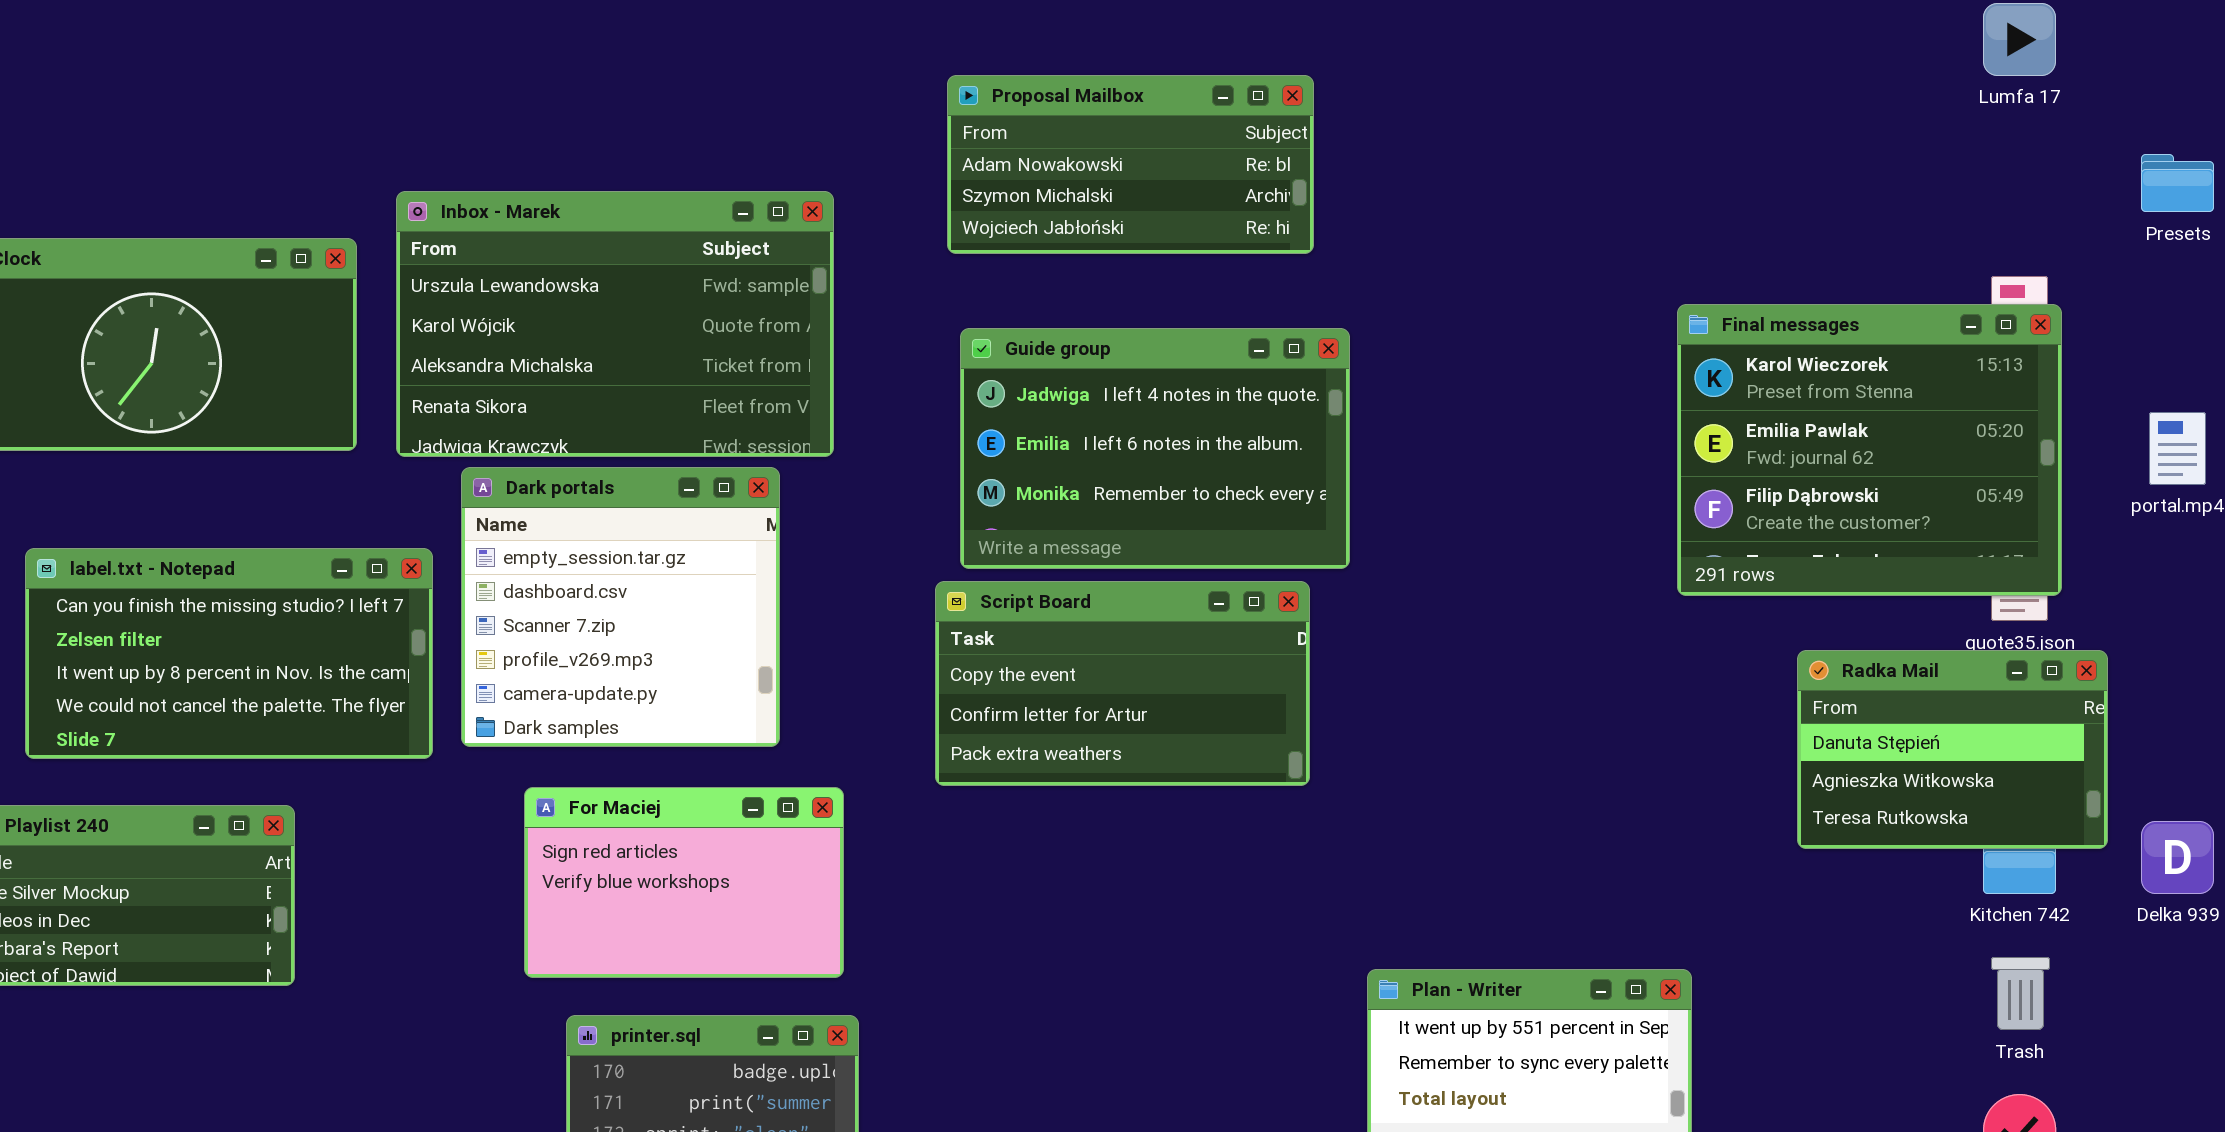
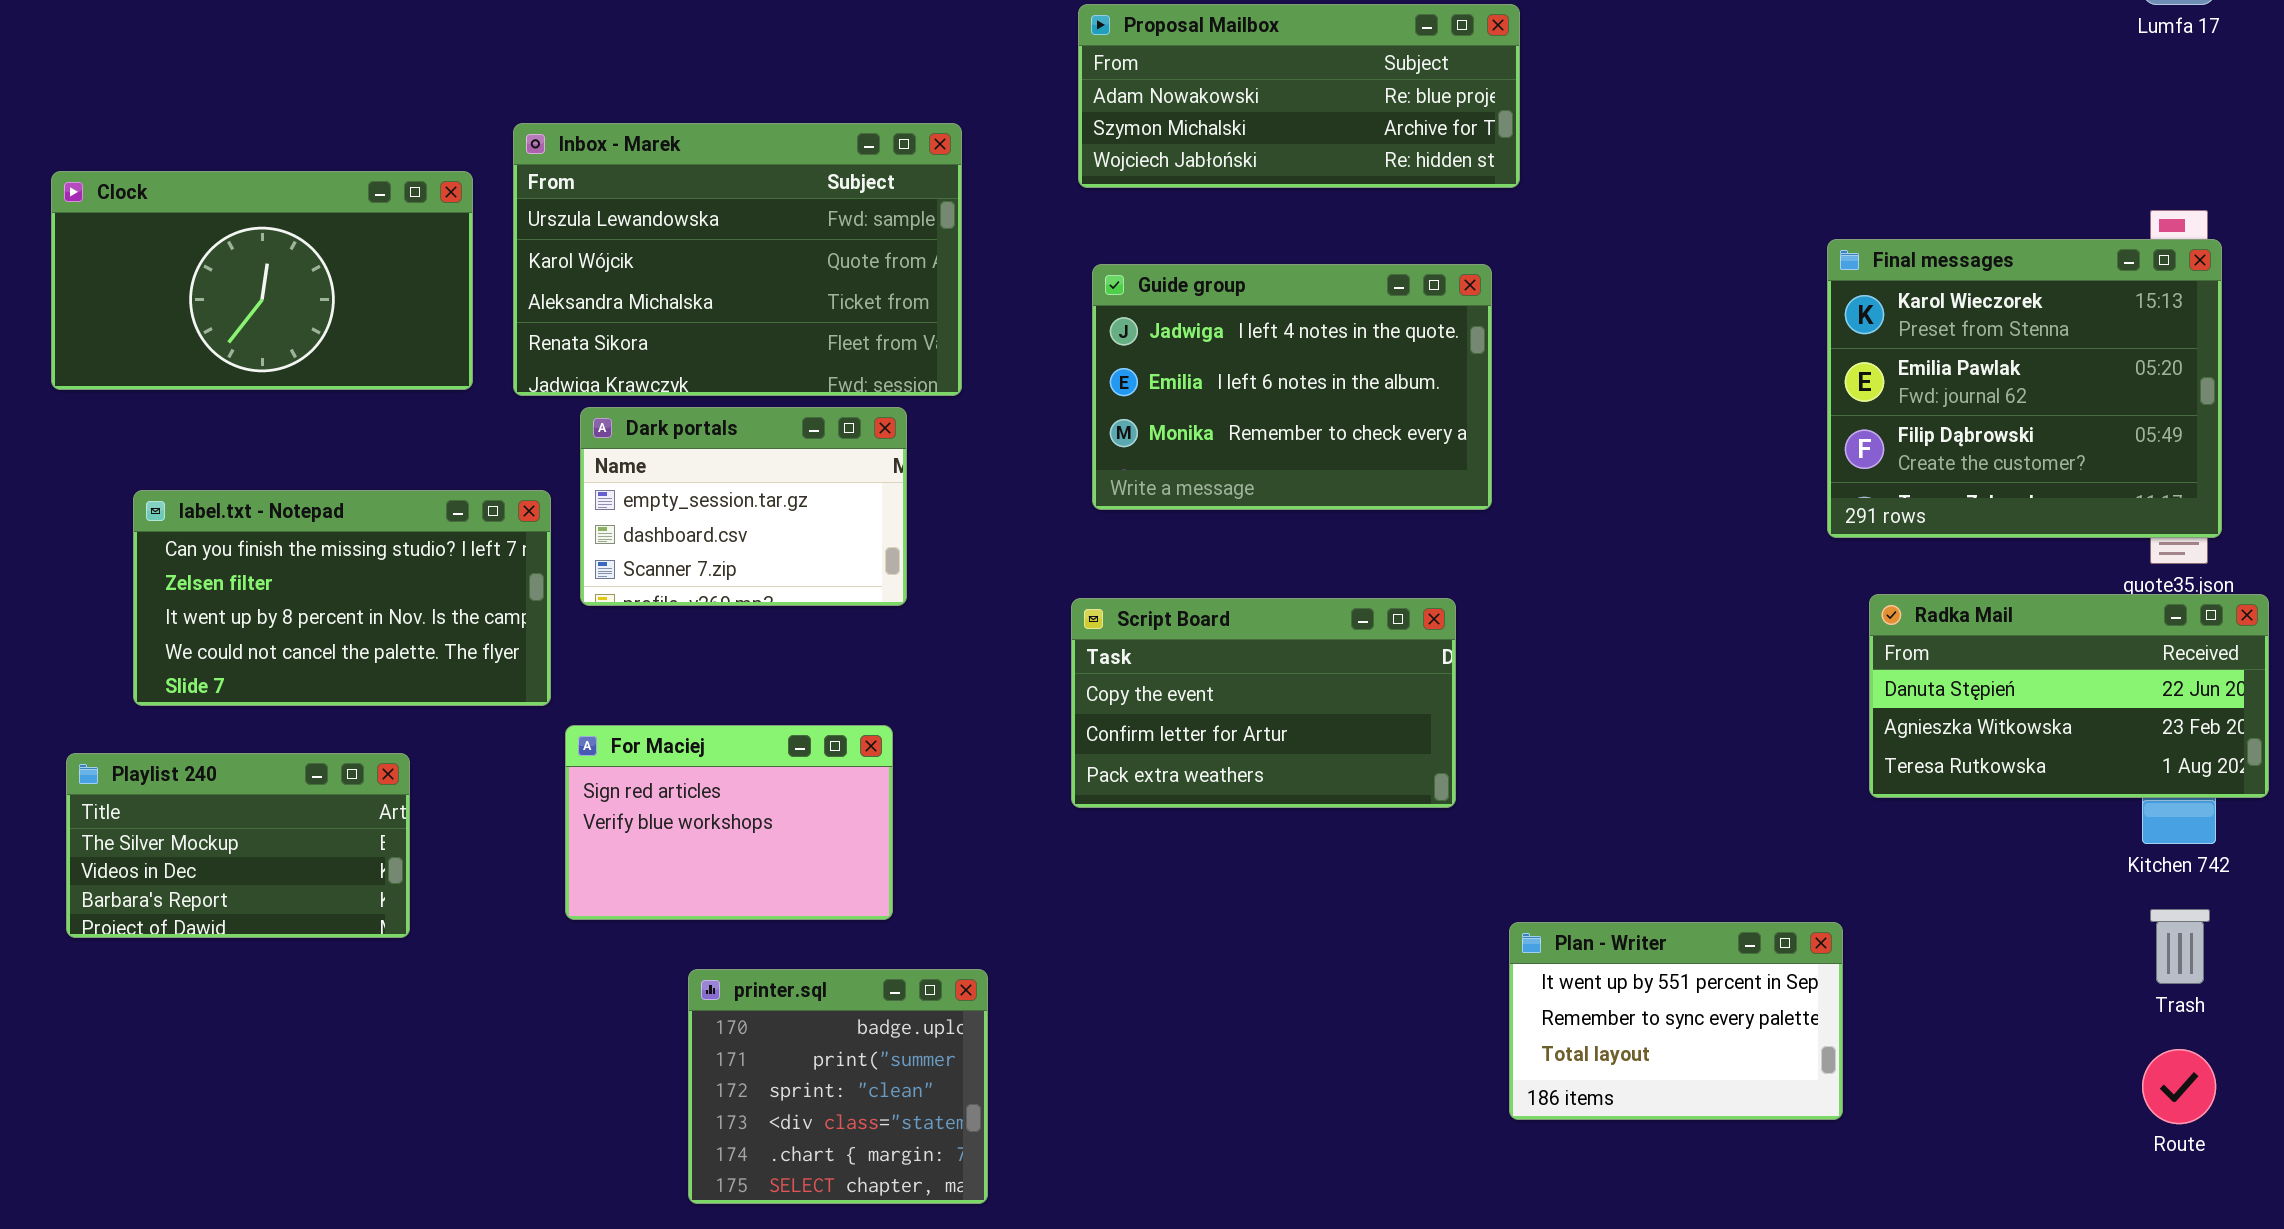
Proposal Mailbox: [947,75,1314,254] -> [1078,4,1520,188], resized
Dark portals: [461,467,780,747] -> [580,407,907,606], resized
Script Board: [935,581,1310,786] -> [1071,598,1456,808], moved
Radka Mail: [1797,650,2108,849] -> [1869,594,2269,798], resized
For Maciej: [524,787,844,978] -> [565,725,893,920], moved

